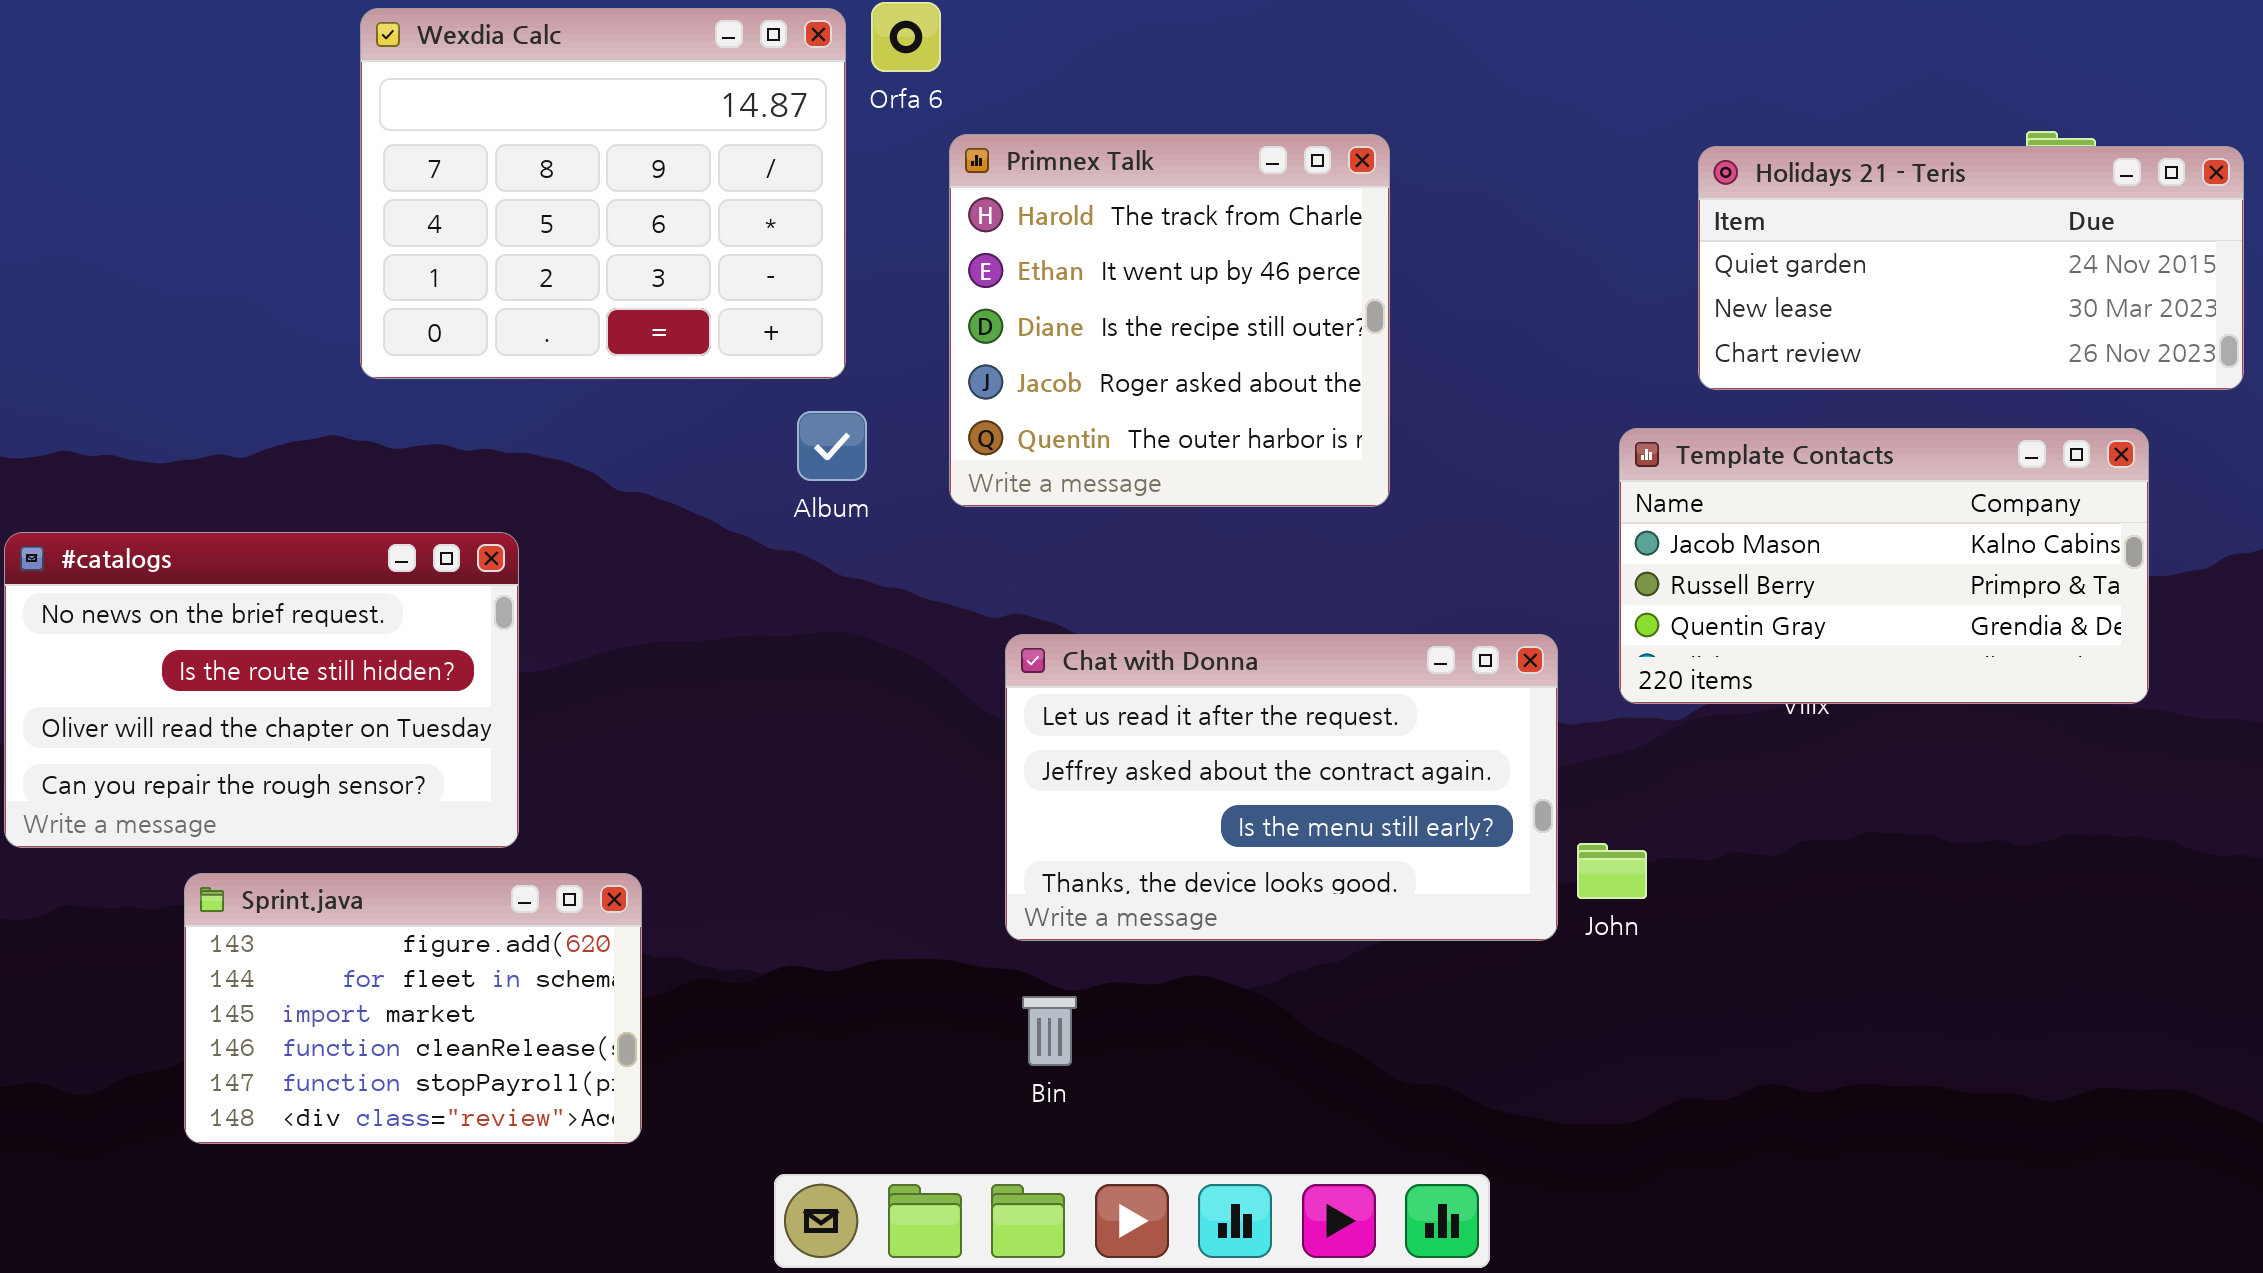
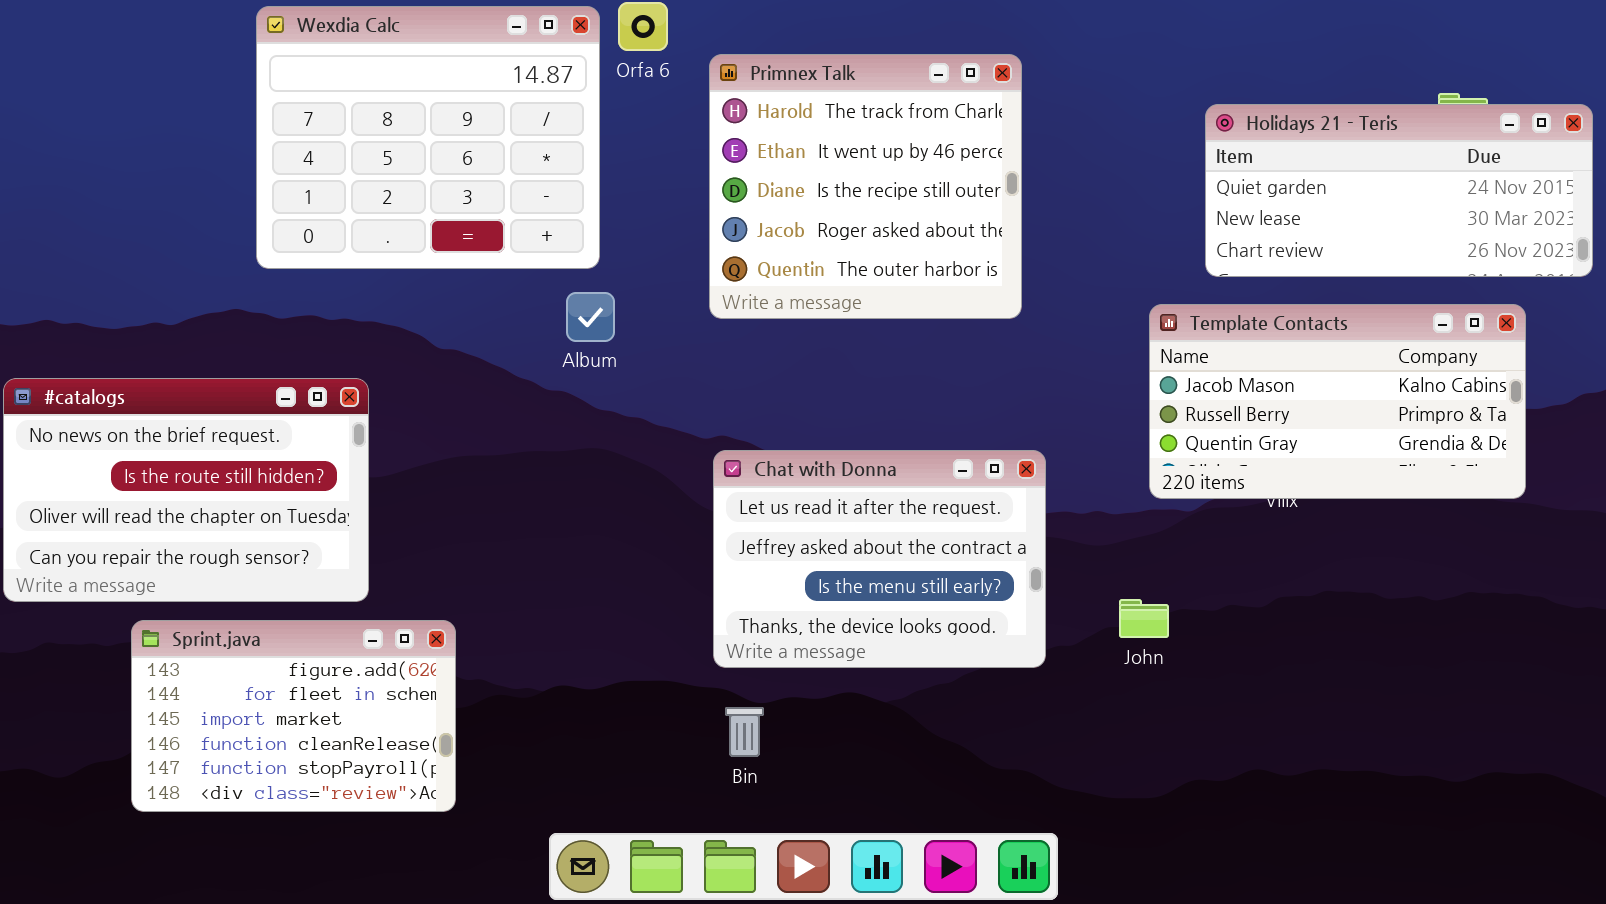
Primnex Talk: [949,134,1390,507] -> [709,54,1022,319], moved
Chat with Donna: [1005,634,1558,941] -> [713,450,1046,668], resized

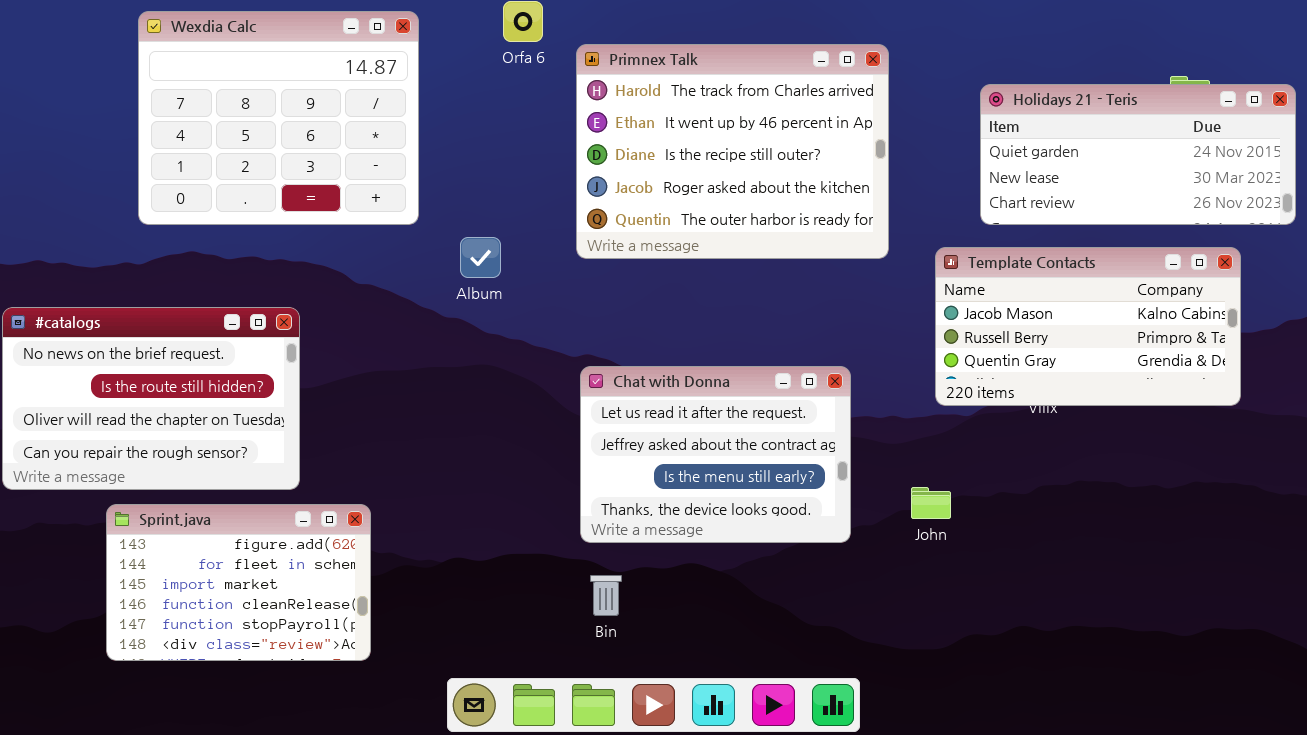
Wexdia Calc: [256,6,600,269] -> [138,11,419,225], moved
Primnex Talk: [709,54,1022,319] -> [576,44,889,259], resized

